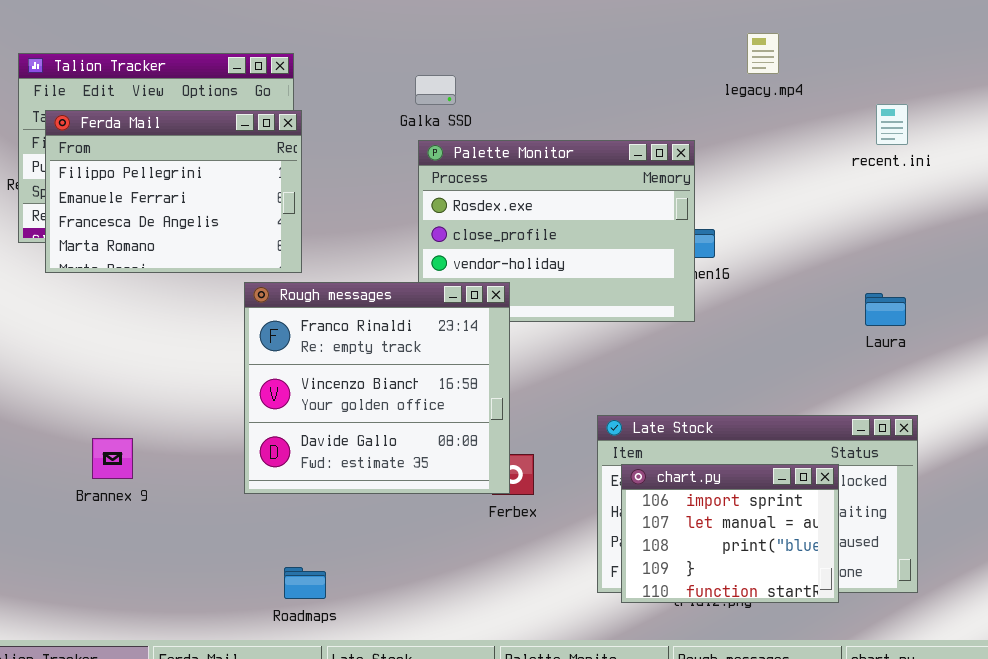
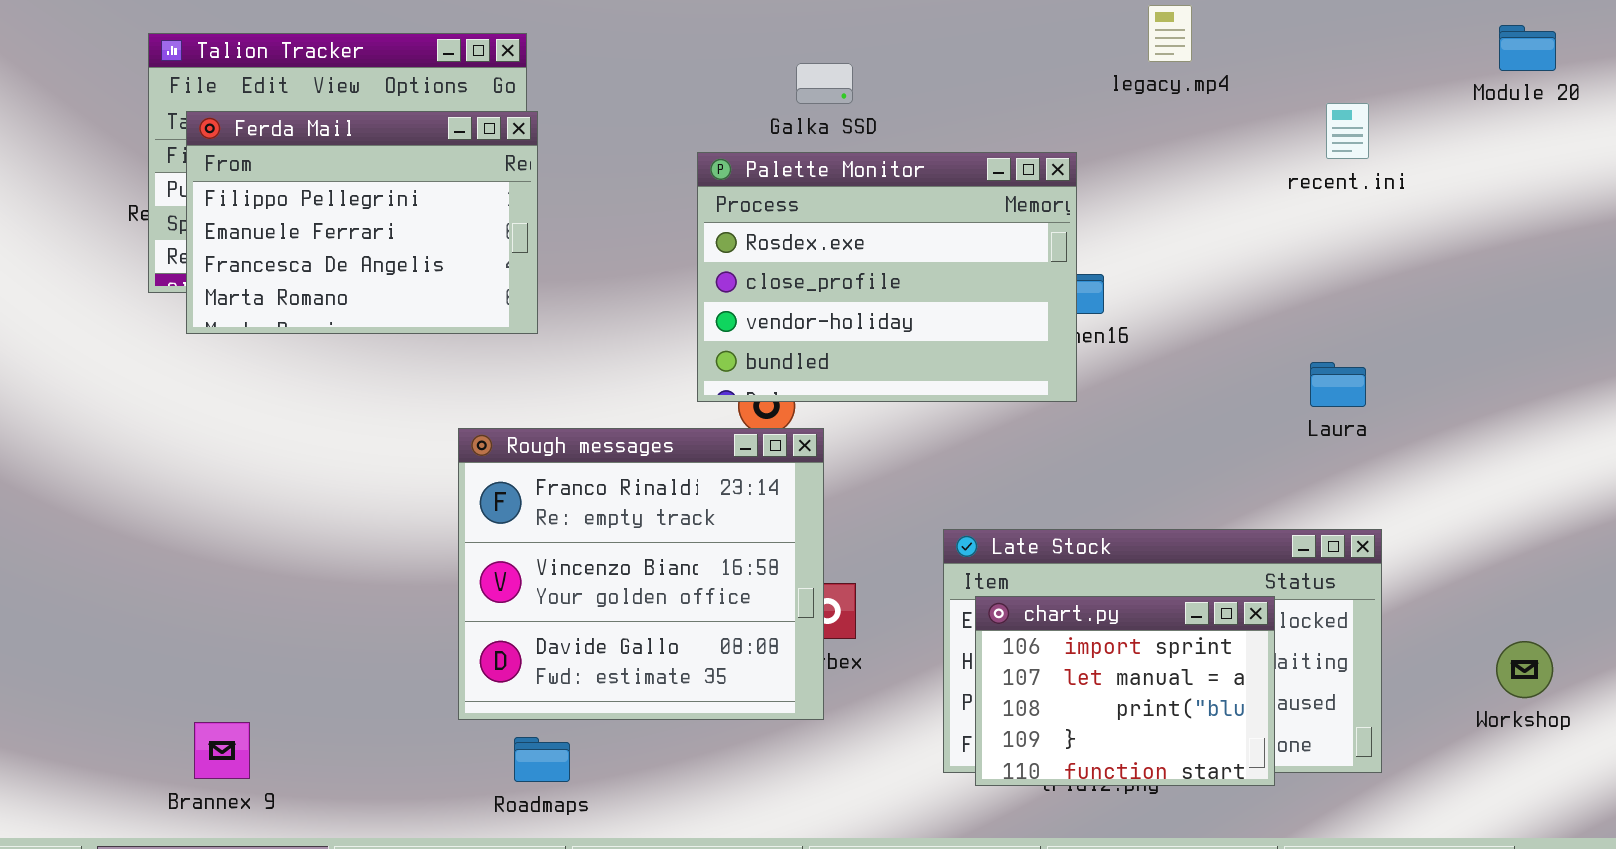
Galka SSD: [415,75,456,105] -> [796,63,853,104], moved
Rough messages: [244,282,510,494] -> [458,428,824,720], moved
Brannex 9: [92,438,133,479] -> [194,722,250,779], moved

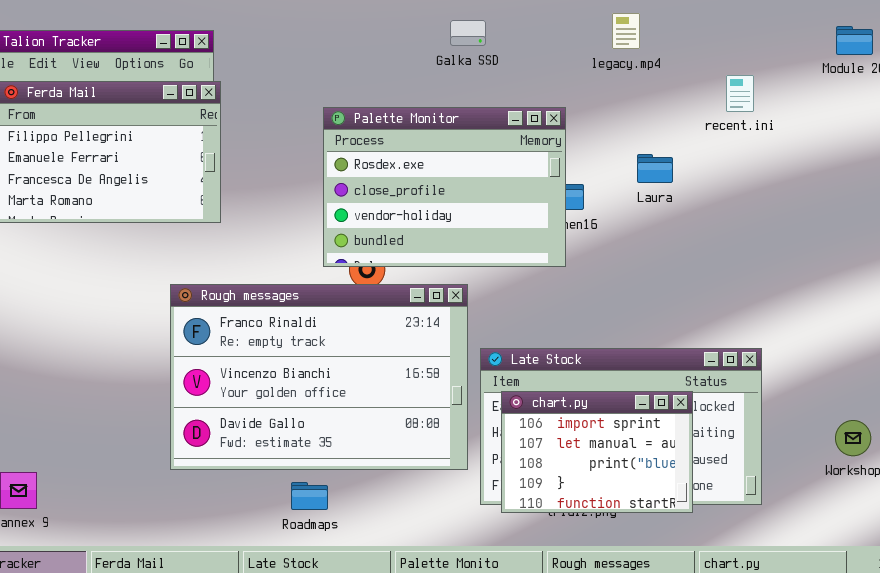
Galka SSD: [796,63,853,104] -> [450,20,486,46], moved
Laura: [1310,362,1366,407] -> [637,154,673,183], moved
Rough messages: [458,428,824,720] -> [170,284,468,470], resized
Roadmaps: [514,737,570,782] -> [291,482,328,510], moved

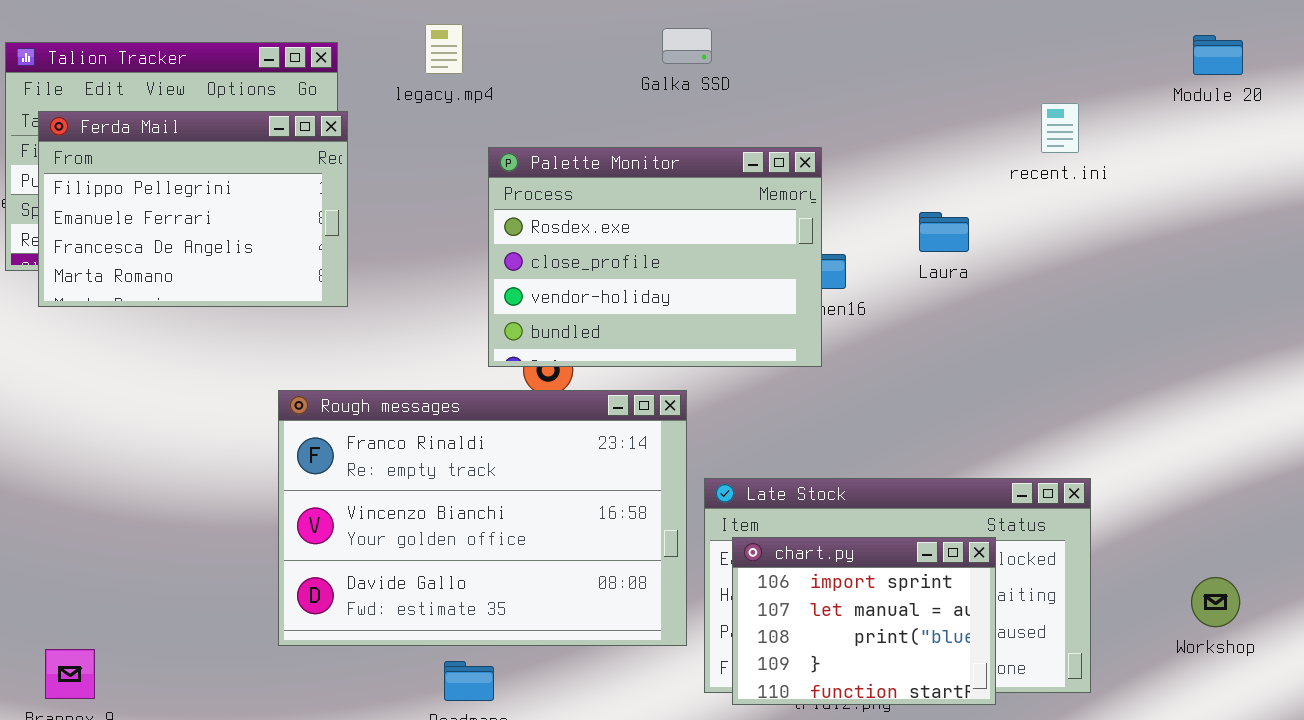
legacy.mp4: [612,13,640,49] -> [425,24,463,74], moved

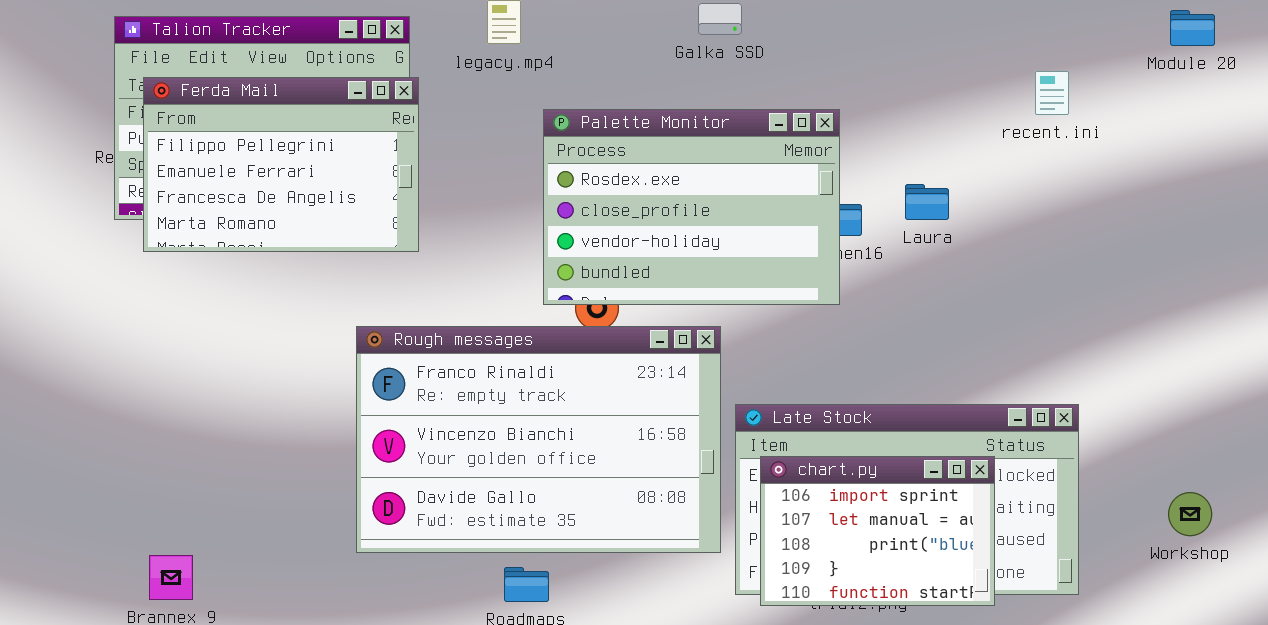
Laura: [919,212,969,252] -> [905,184,949,220], moved

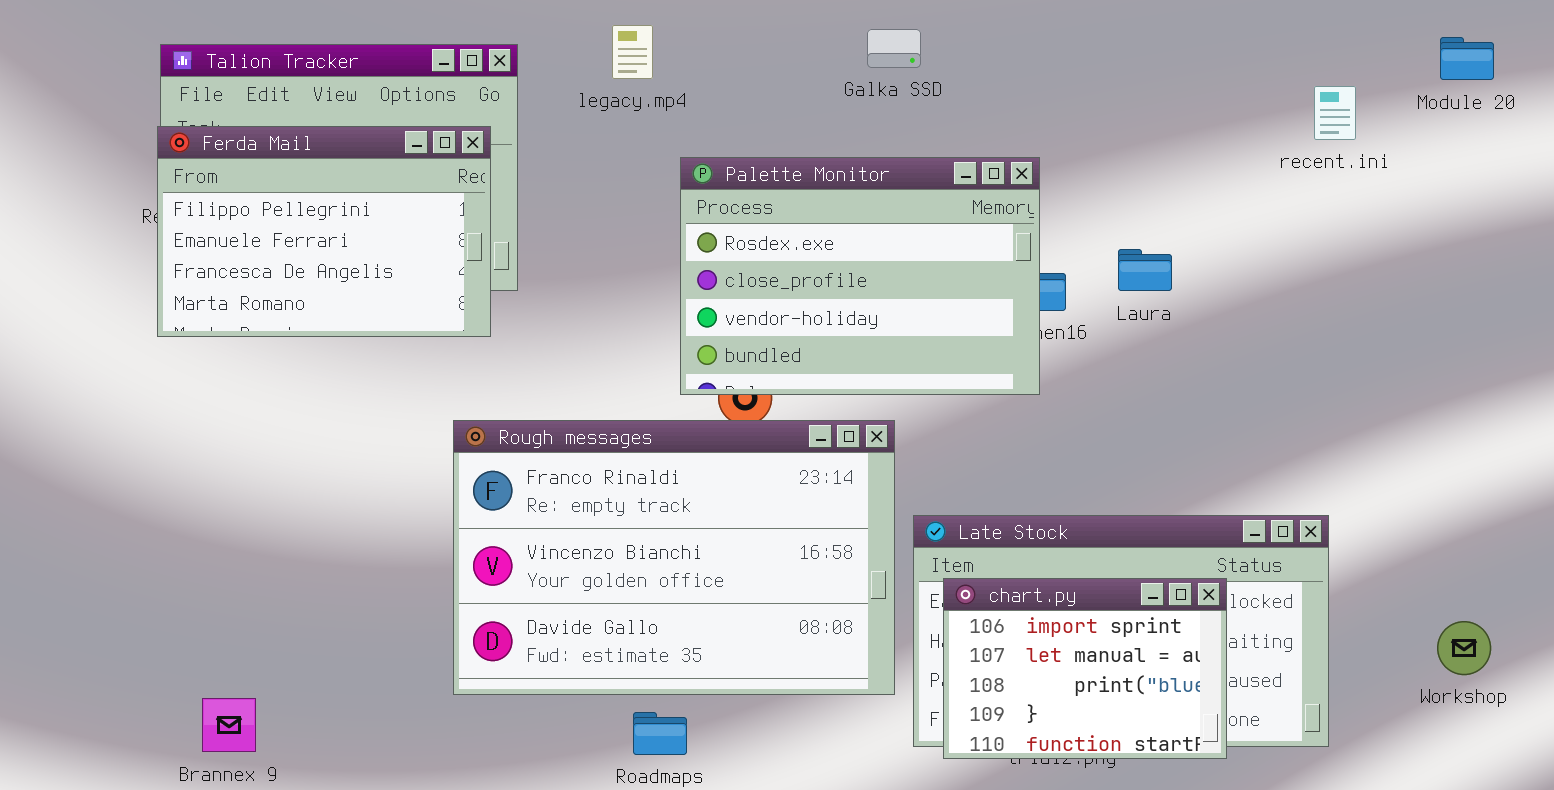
recent.ini: [1035,71,1069,115] -> [1314,86,1356,140], moved
Ferda Mail: [143,77,419,252] -> [157,126,491,337], moved

